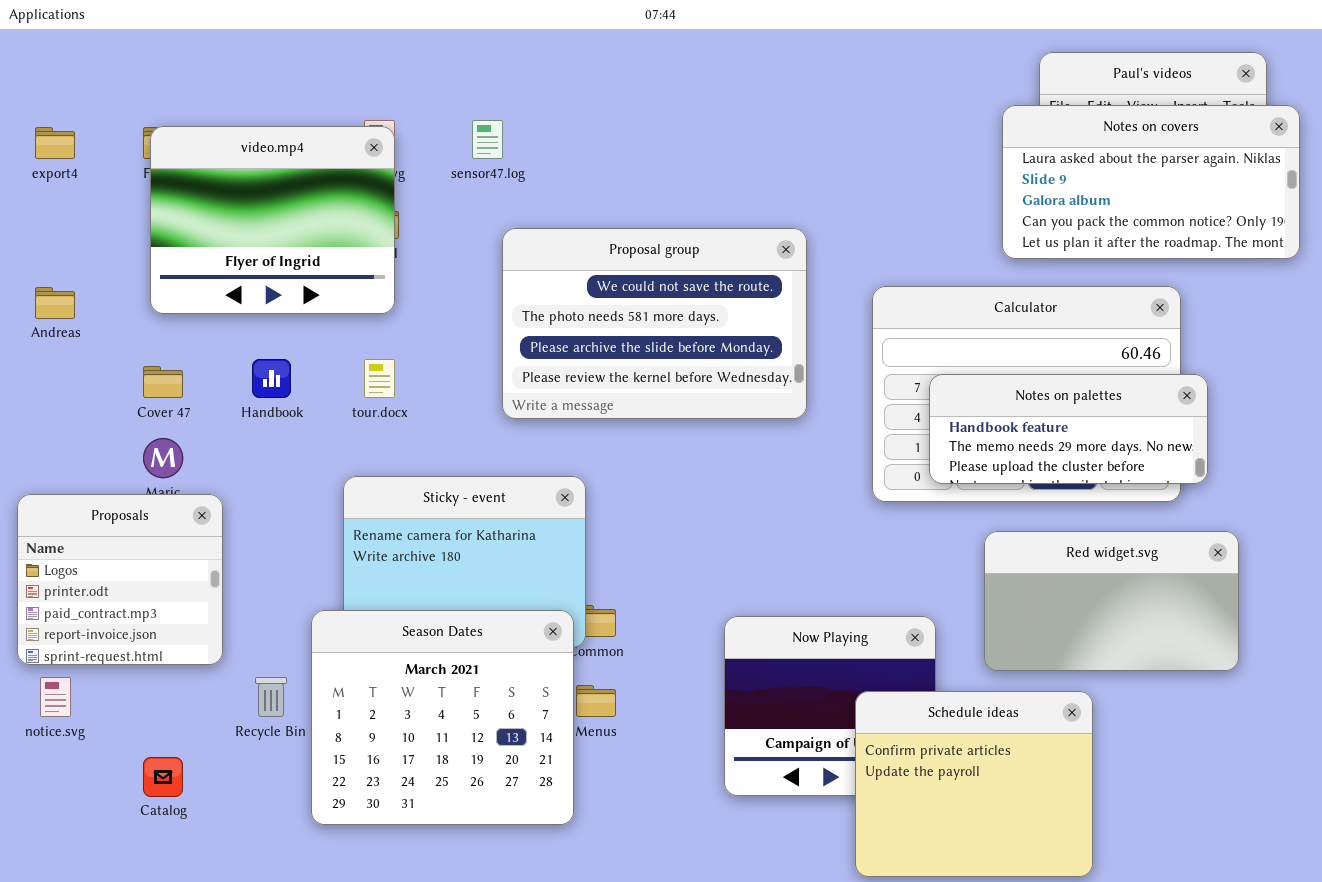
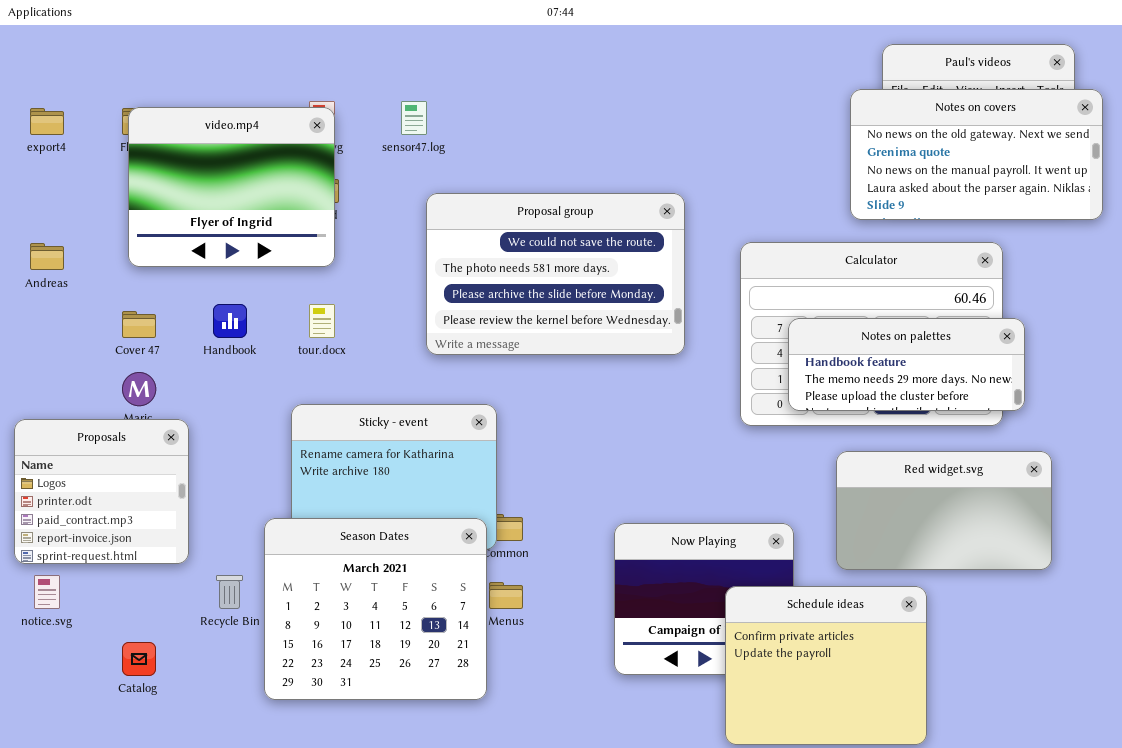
Notes on covers: [1002,105,1300,259] -> [850,89,1103,220], scrolled up 3 rows

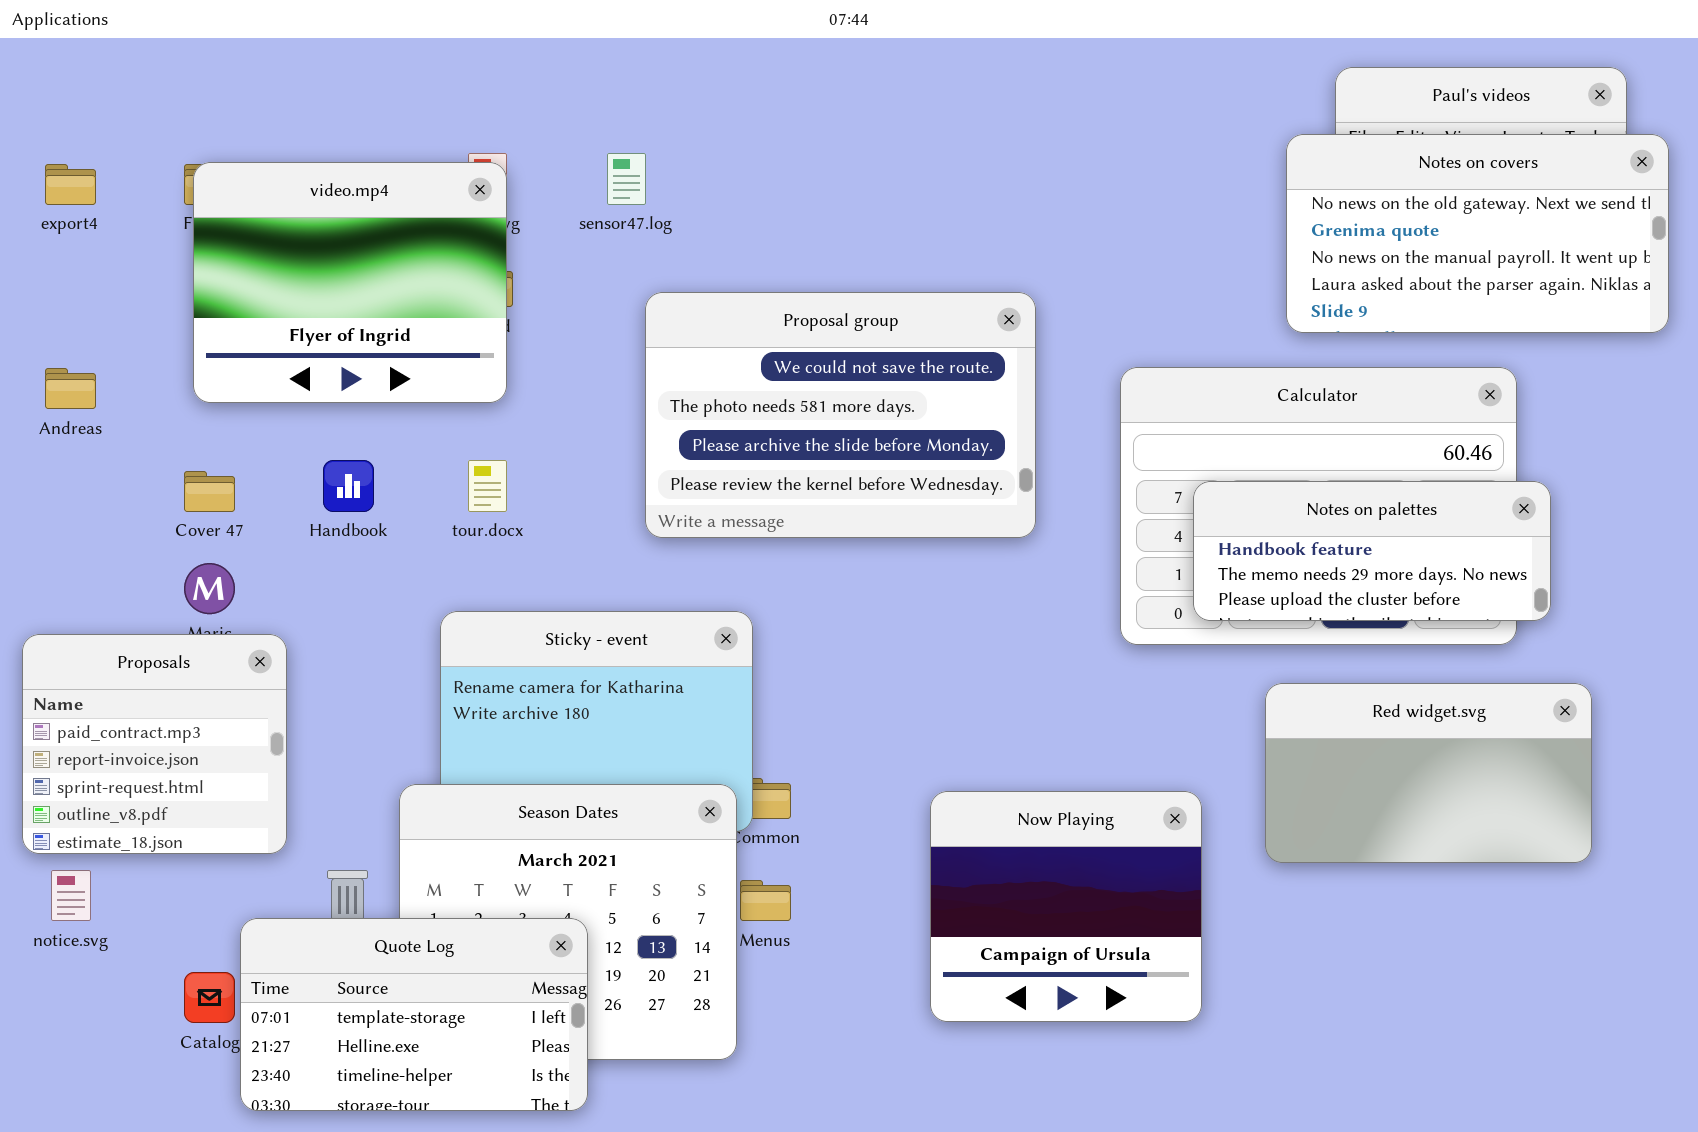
Proposals: [14,419,189,564] -> [22,634,287,854], scrolled down 2 rows
Schedule ideas: [725,586,927,745] -> none, closed
Quote Log: none -> [240,918,588,1111], opened

